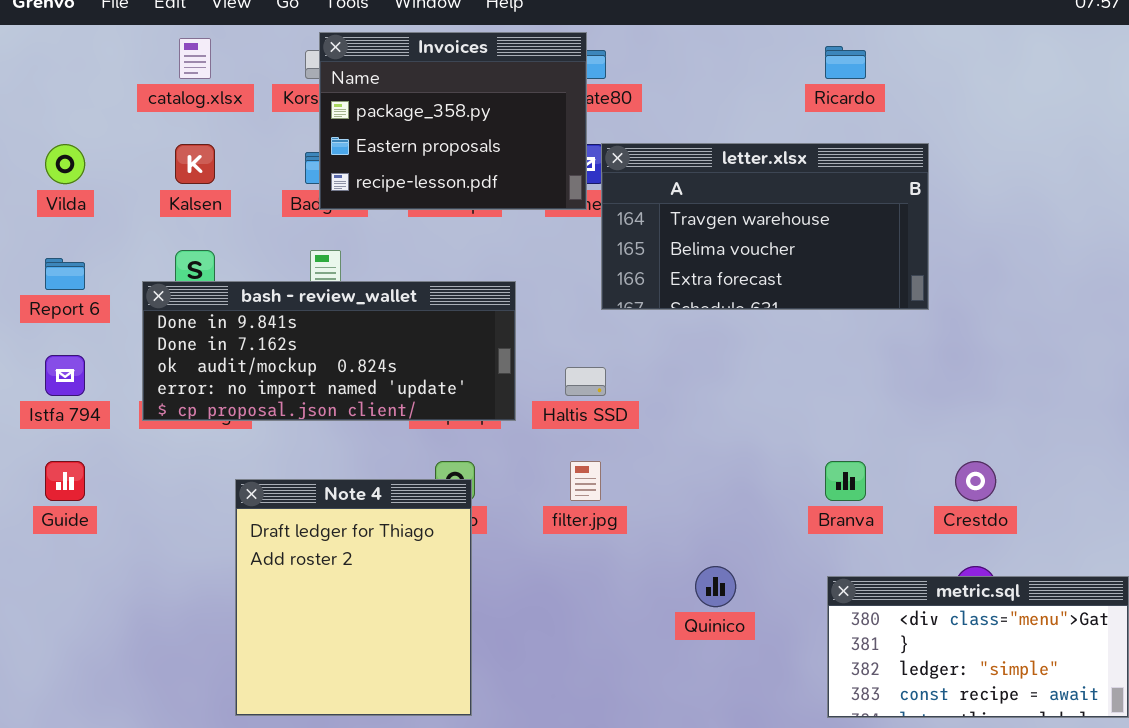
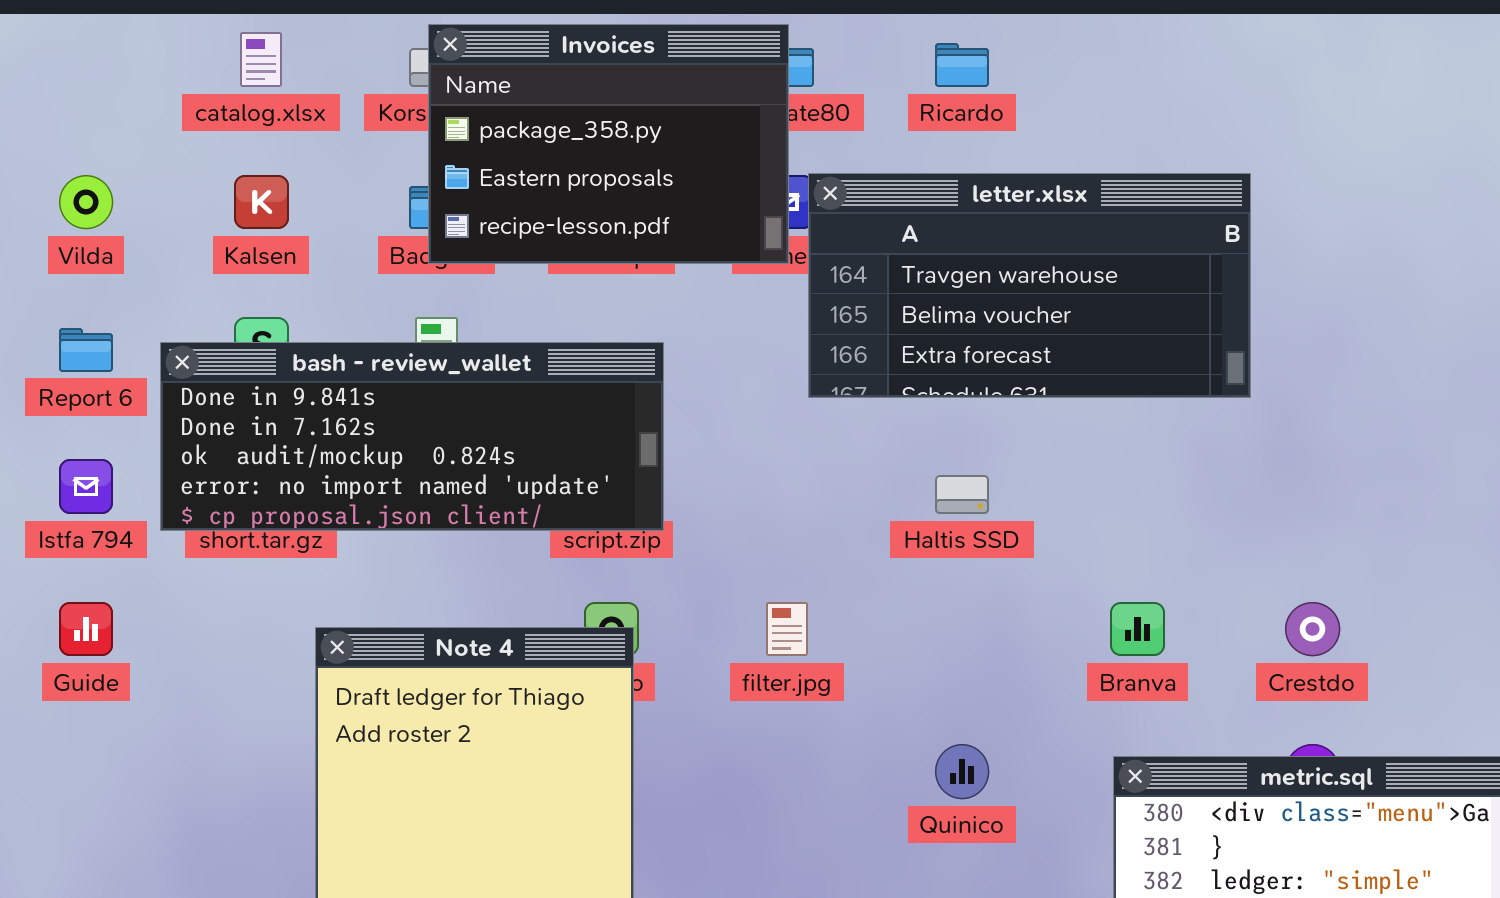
Ricardo: [825,46,866,79] -> [935,43,989,87], moved
bash - review_wallet: [142,281,516,421] -> [160,342,664,531], moved
Haltis SSD: [565,367,606,396] -> [935,475,989,514], moved

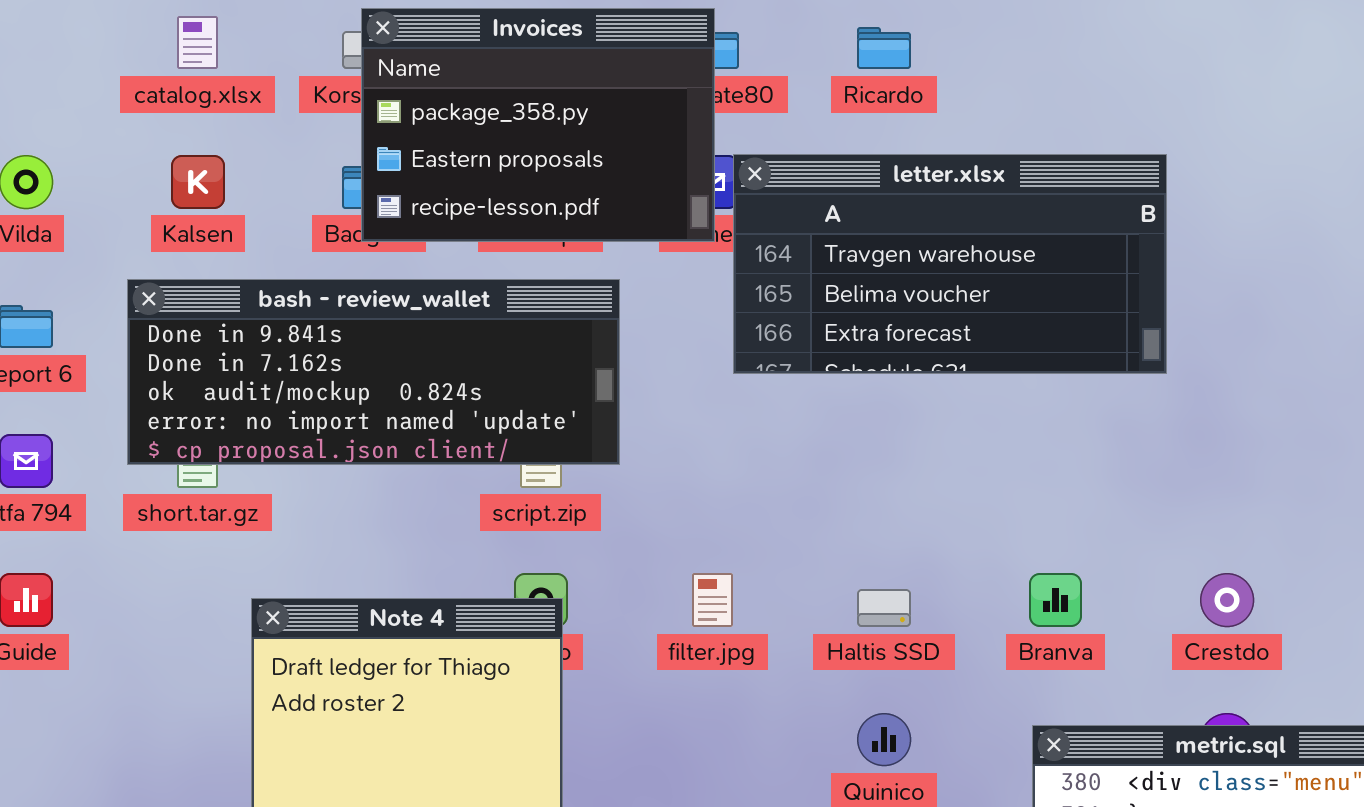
bash - review_wallet: [160,342,664,531] -> [127,279,620,465], moved
Haltis SSD: [935,475,989,514] -> [857,589,911,627], moved

